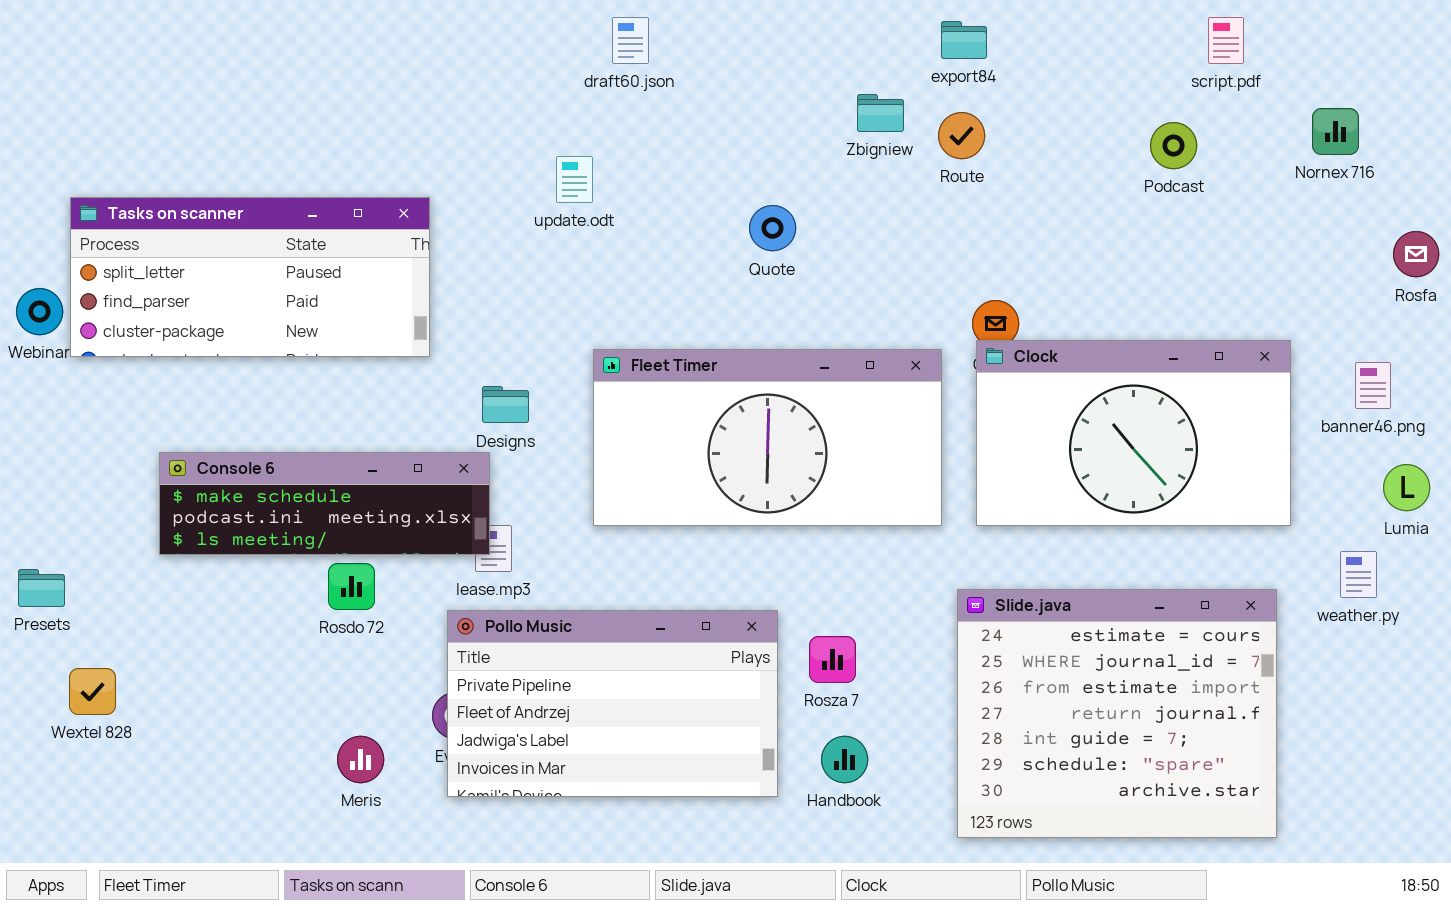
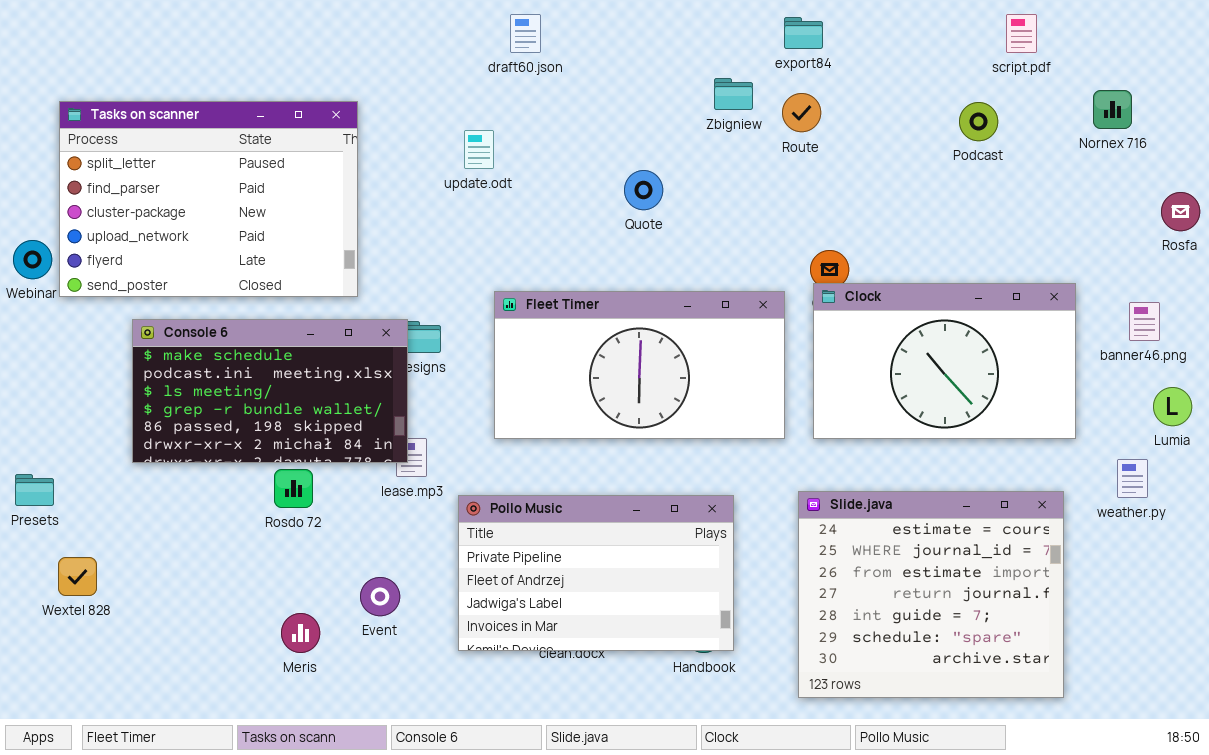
Tasks on scanner: [70,197,430,357] -> [59,101,358,297], resized
Console 6: [159,452,490,555] -> [132,319,408,463], resized
Pollo Music: [447,610,778,797] -> [458,495,734,651], moved

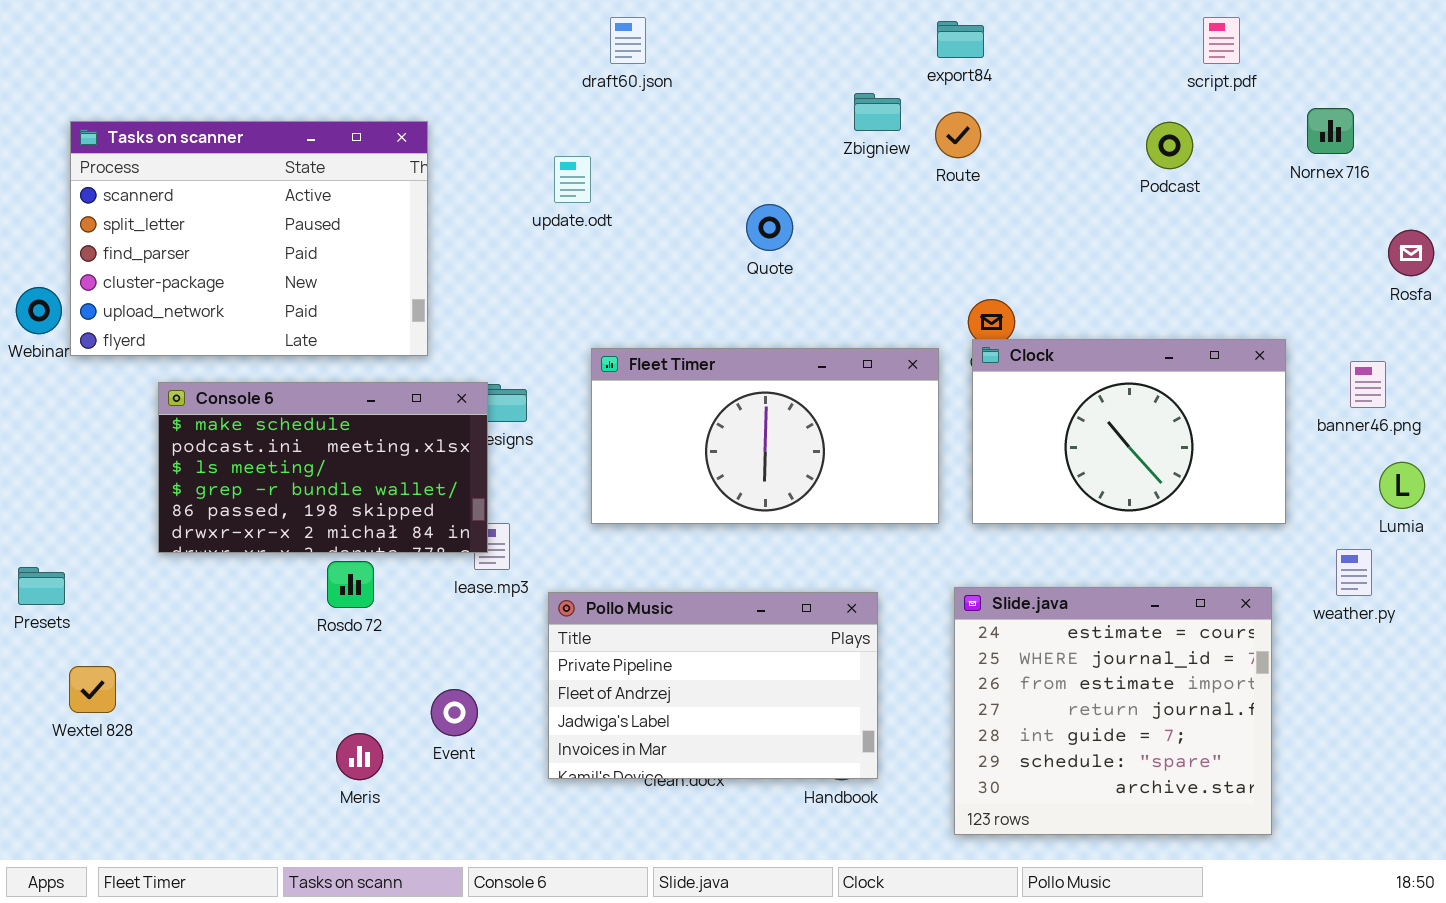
Tasks on scanner: [59,101,358,297] -> [70,121,428,356], scrolled up 1 row

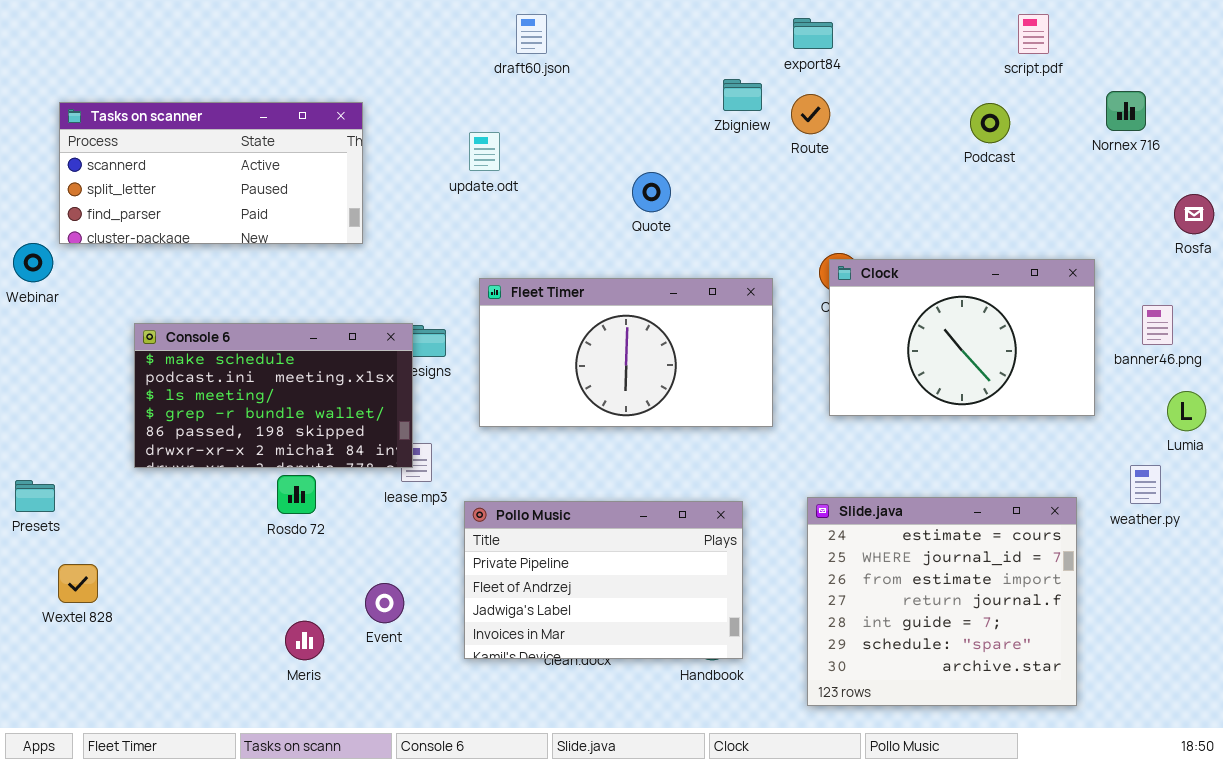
Tasks on scanner: [70,121,428,356] -> [59,102,363,244], resized
Clock: [972,339,1286,524] -> [829,259,1095,416], moved
Fleet Timer: [591,348,939,524] -> [479,278,773,427], moved

